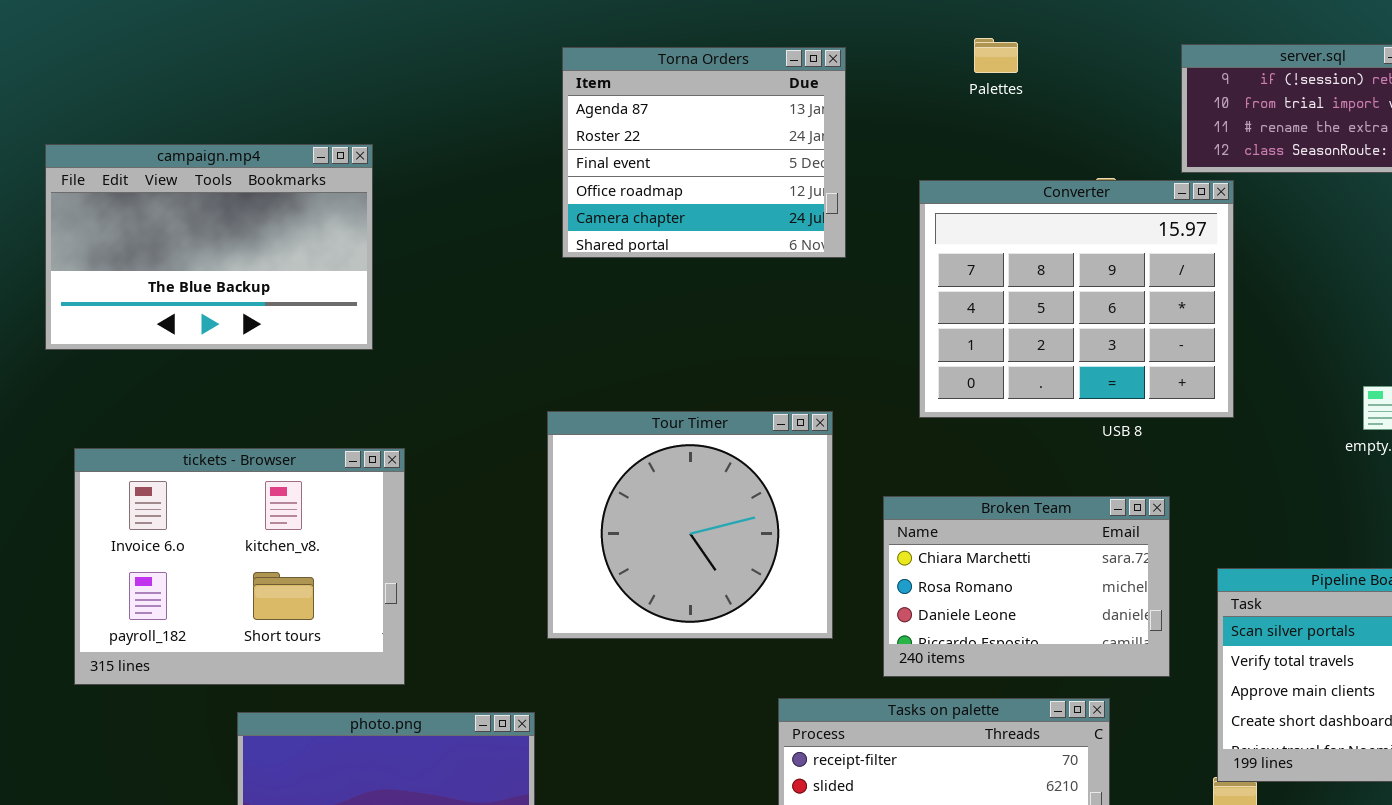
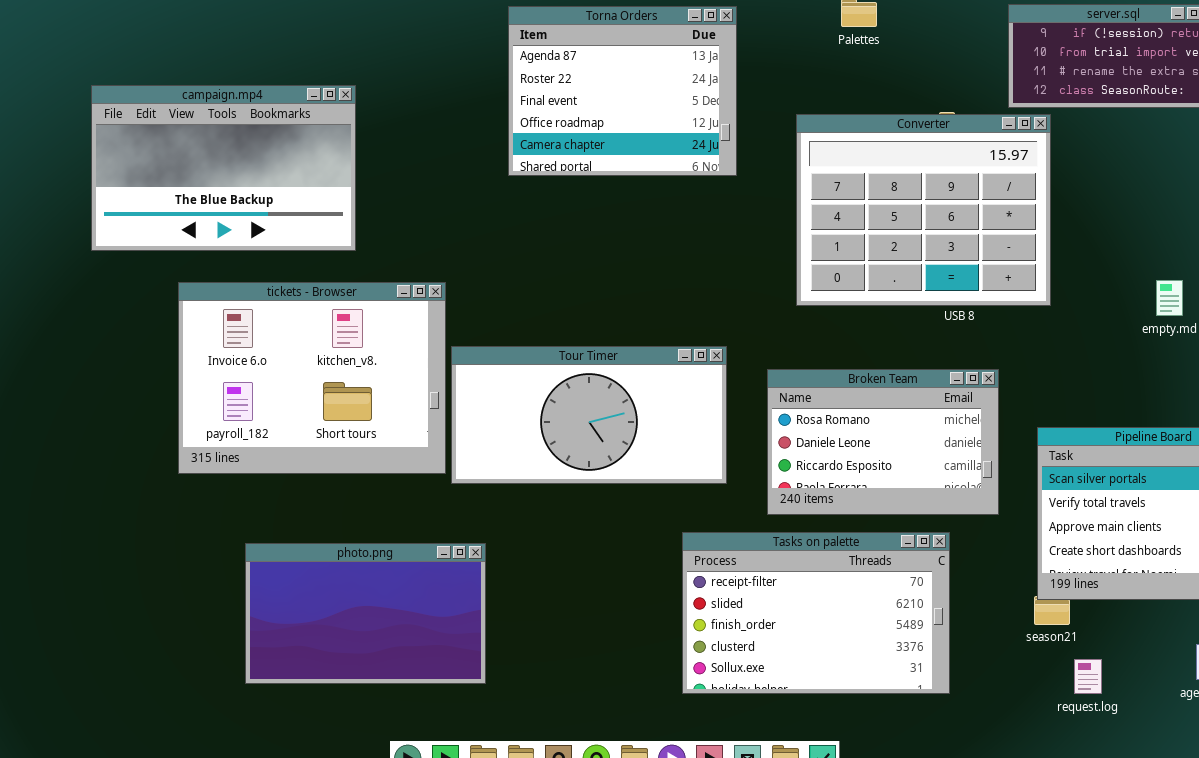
Tour Timer: [547,411,833,639] -> [451,346,727,484], resized
tickets - Browser: [74,448,405,685] -> [178,282,446,474], moved
Broken Team: [883,496,1170,677] -> [767,369,999,515], scrolled down 1 row

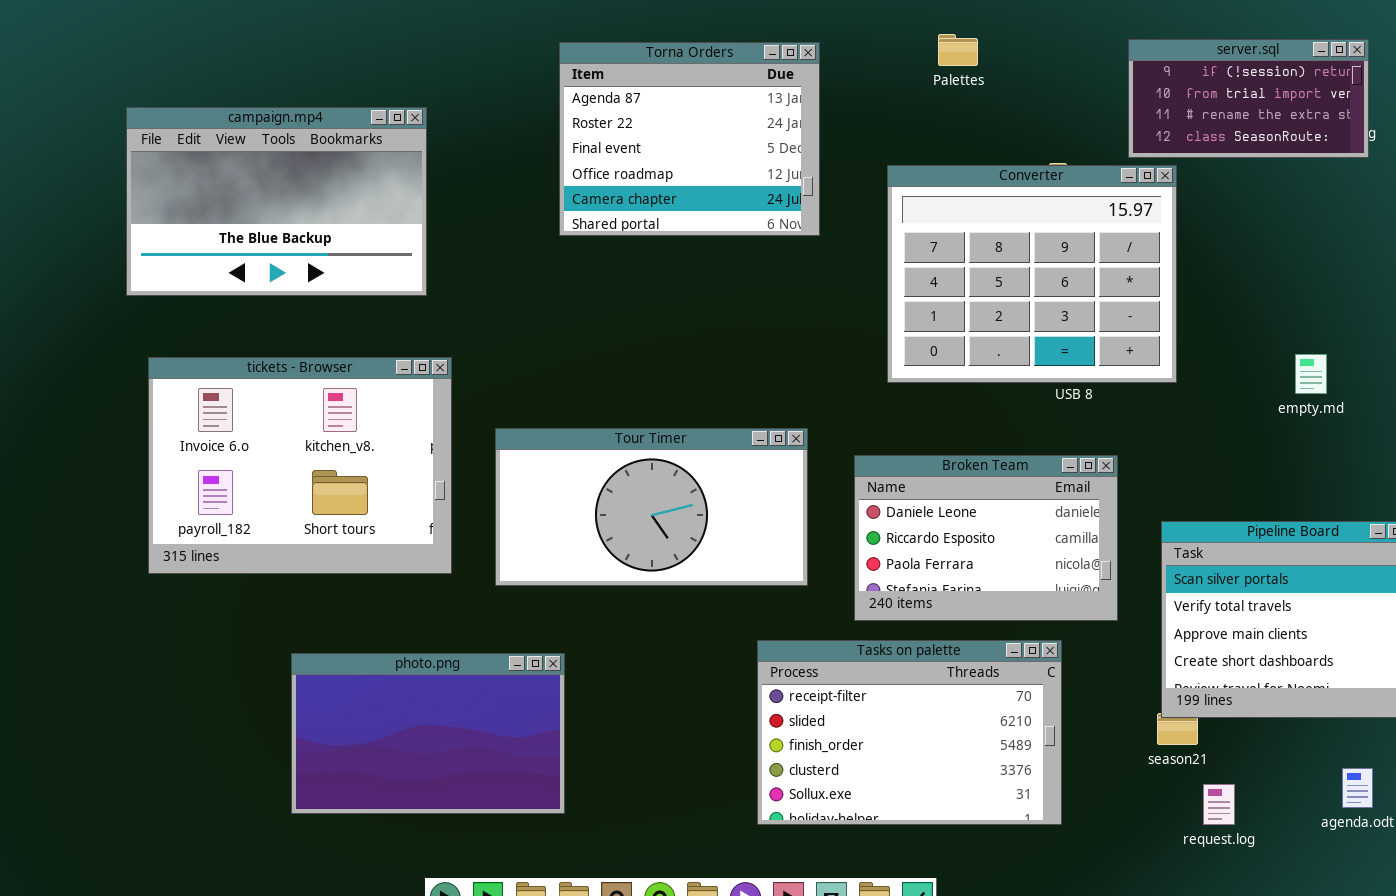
campaign.mp4: [91,85,356,251] -> [126,107,427,296], moved
tickets - Browser: [178,282,446,474] -> [148,357,452,574], moved
Broken Team: [767,369,999,515] -> [854,455,1118,621], scrolled down 1 row
photo.png: [245,543,486,684] -> [291,653,565,814], moved

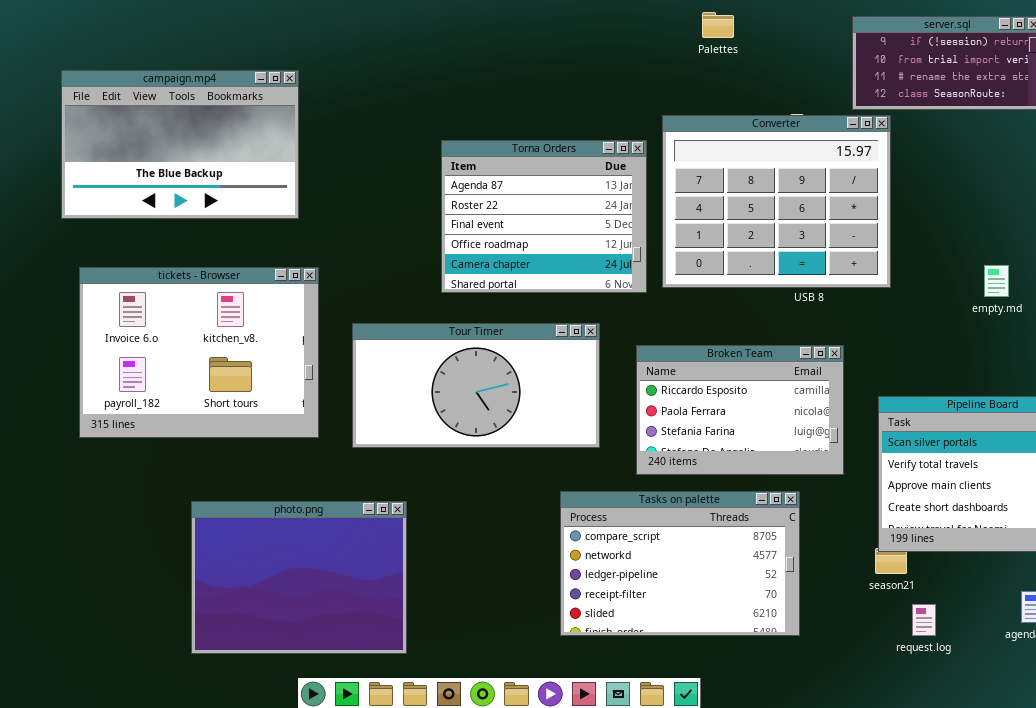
Torna Orders: [559,42,820,236] -> [441,140,647,293], moved
Broken Team: [854,455,1118,621] -> [636,345,844,475], scrolled down 1 row
Tasks on palette: [757,640,1062,825] -> [560,491,800,636], scrolled up 3 rows
photo.png: [291,653,565,814] -> [191,501,407,654], resized

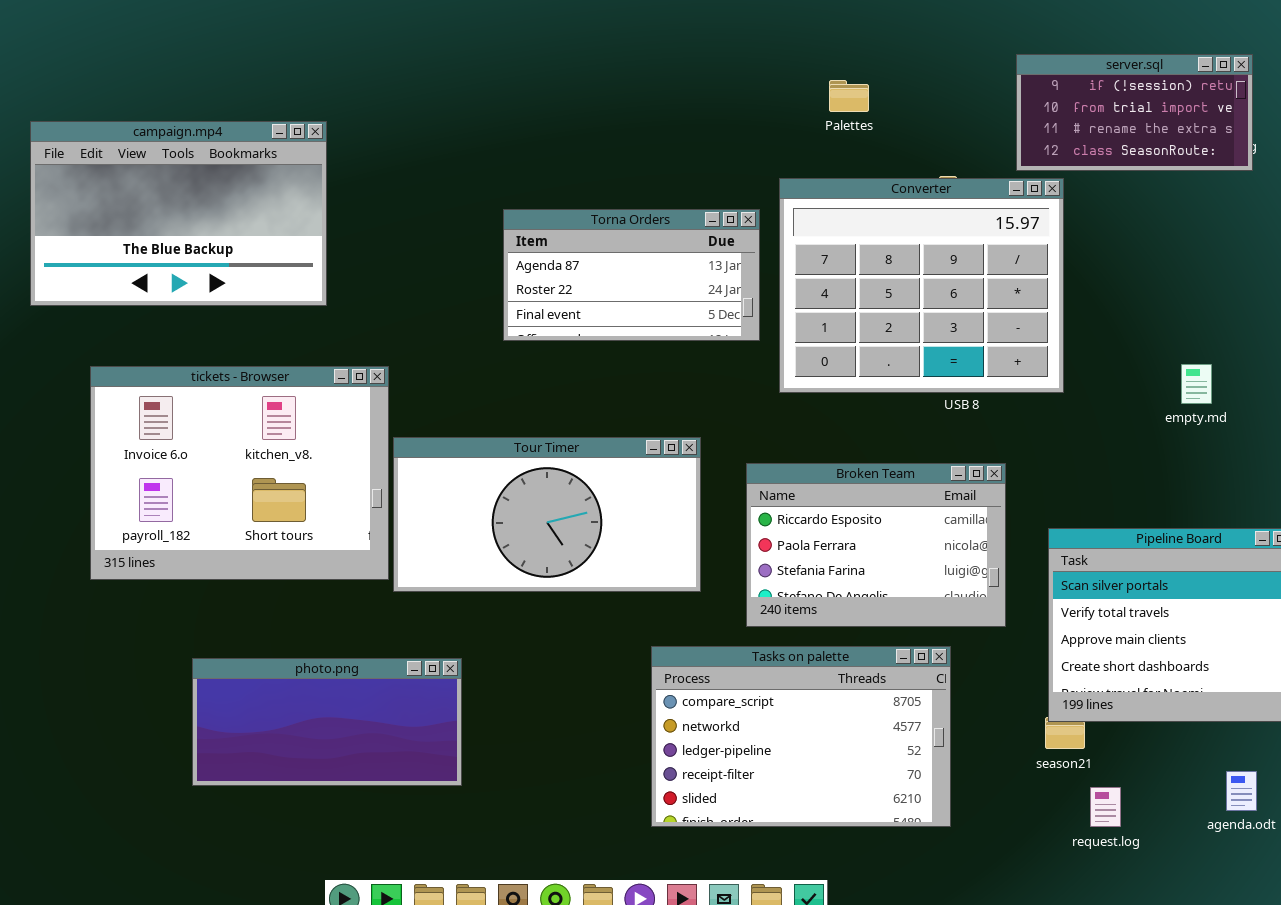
Palettes: [702,12,734,38] -> [829,80,869,112], moved
Torna Orders: [441,140,647,293] -> [503,209,760,341], resized
tickets - Browser: [79,267,319,438] -> [90,366,389,580], moved
photo.png: [191,501,407,654] -> [192,658,462,786], resized

